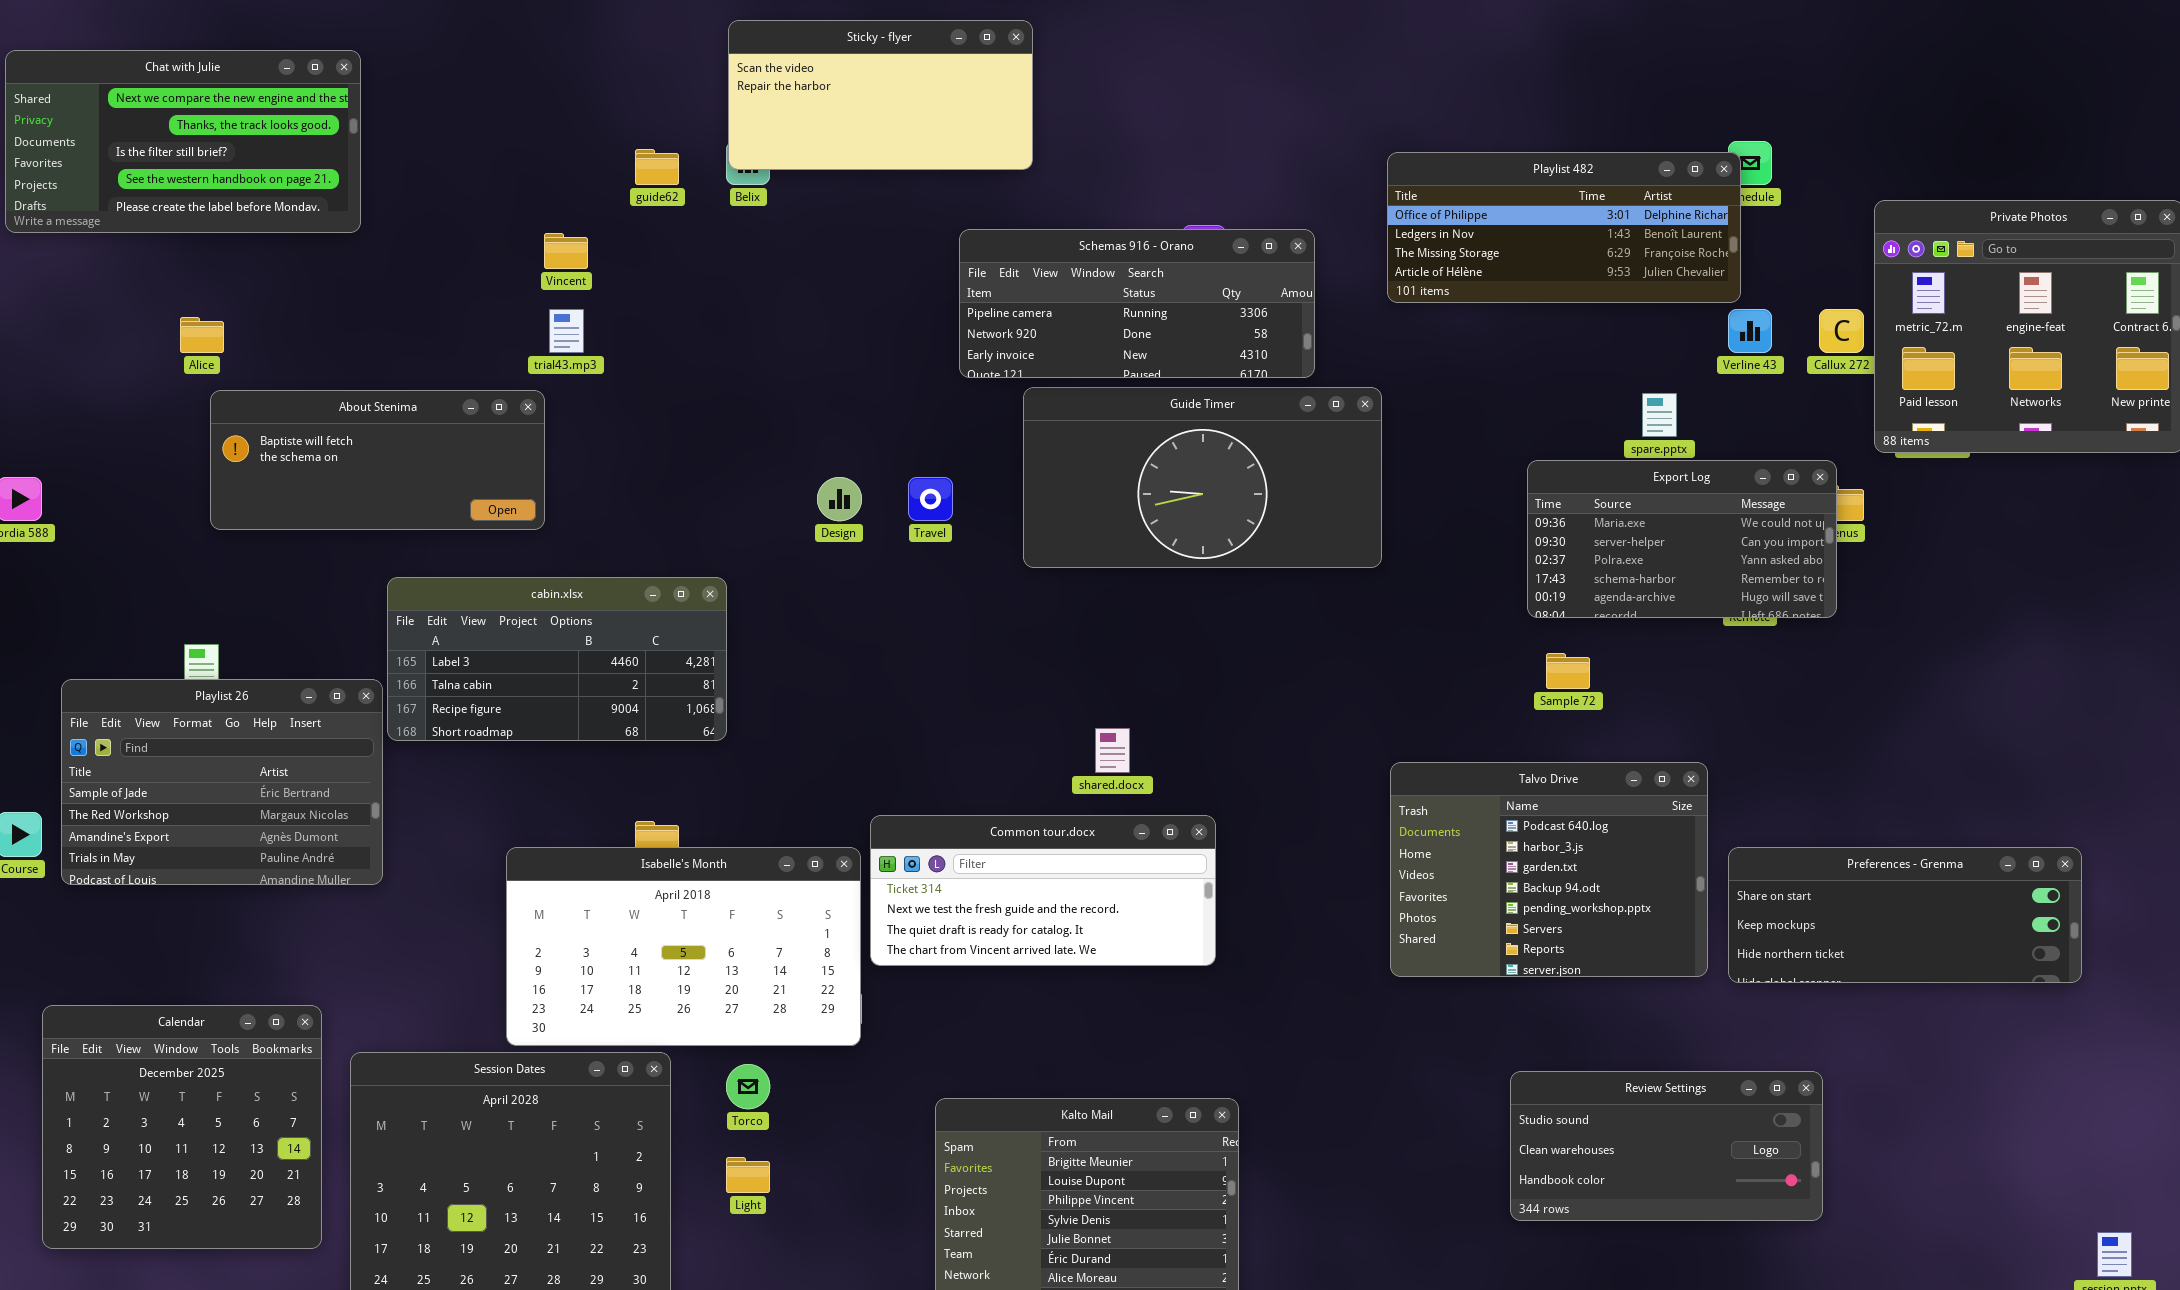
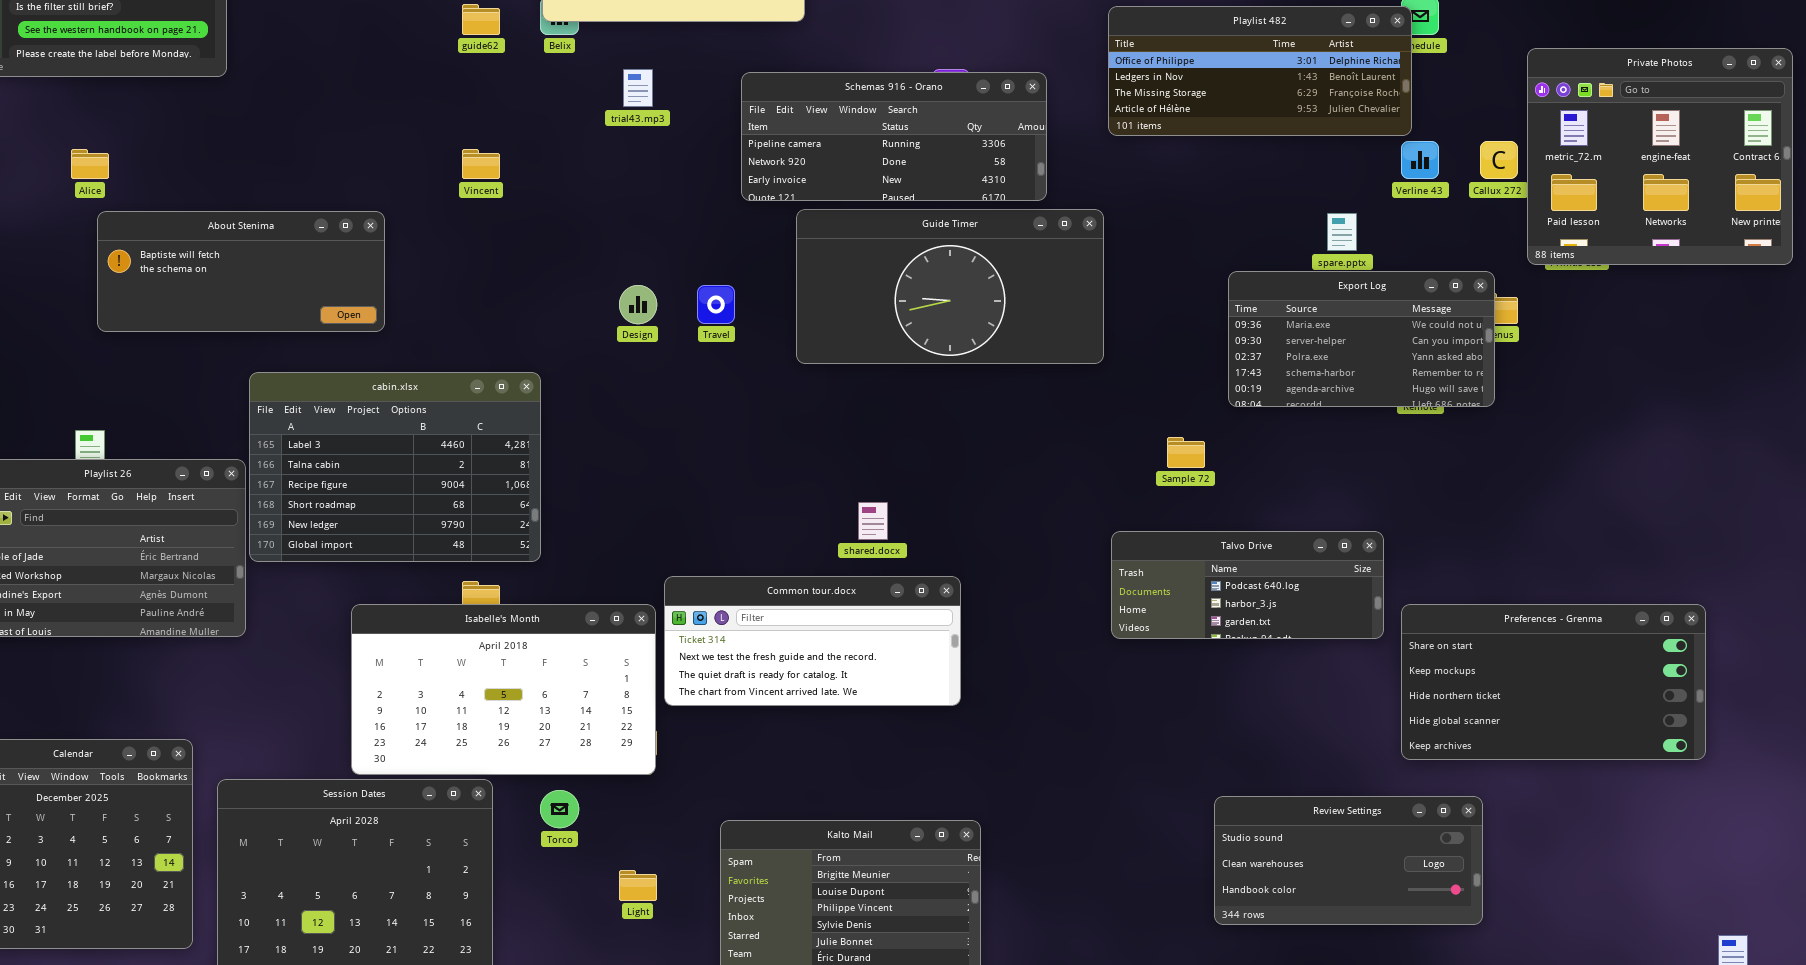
Vincent: [544,233,588,269] -> [462,149,500,179], moved
trial43.mp3: [549,309,584,353] -> [623,69,653,107], moved
cabin.xlsx: [387,577,727,741] -> [249,372,541,562], resized
Sample 72: [1546,653,1590,689] -> [1167,437,1205,468], moved
Talvo Drive: [1390,762,1708,977] -> [1111,531,1384,639], resized
Preferences - Grenma: [1728,847,2082,983] -> [1401,604,1706,760], resized
Light: [726,1157,770,1193] -> [619,870,657,901], moved

